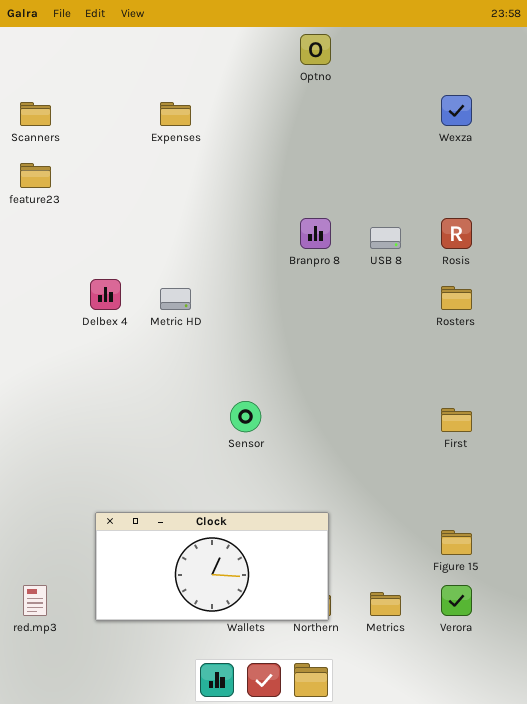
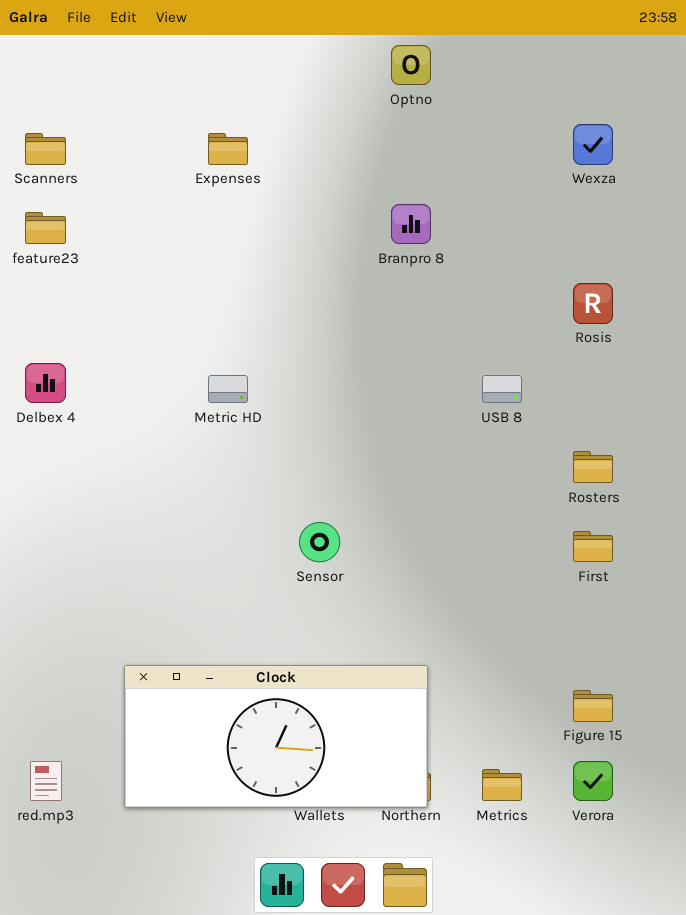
Branpro 8: [300,218,331,249] -> [391,204,431,244], moved
USB 8: [370,227,401,249] -> [482,375,522,403], moved
Delbex 4: [90,279,121,310] -> [25,363,66,403], moved
Rosters: [441,286,472,310] -> [573,451,613,483], moved

